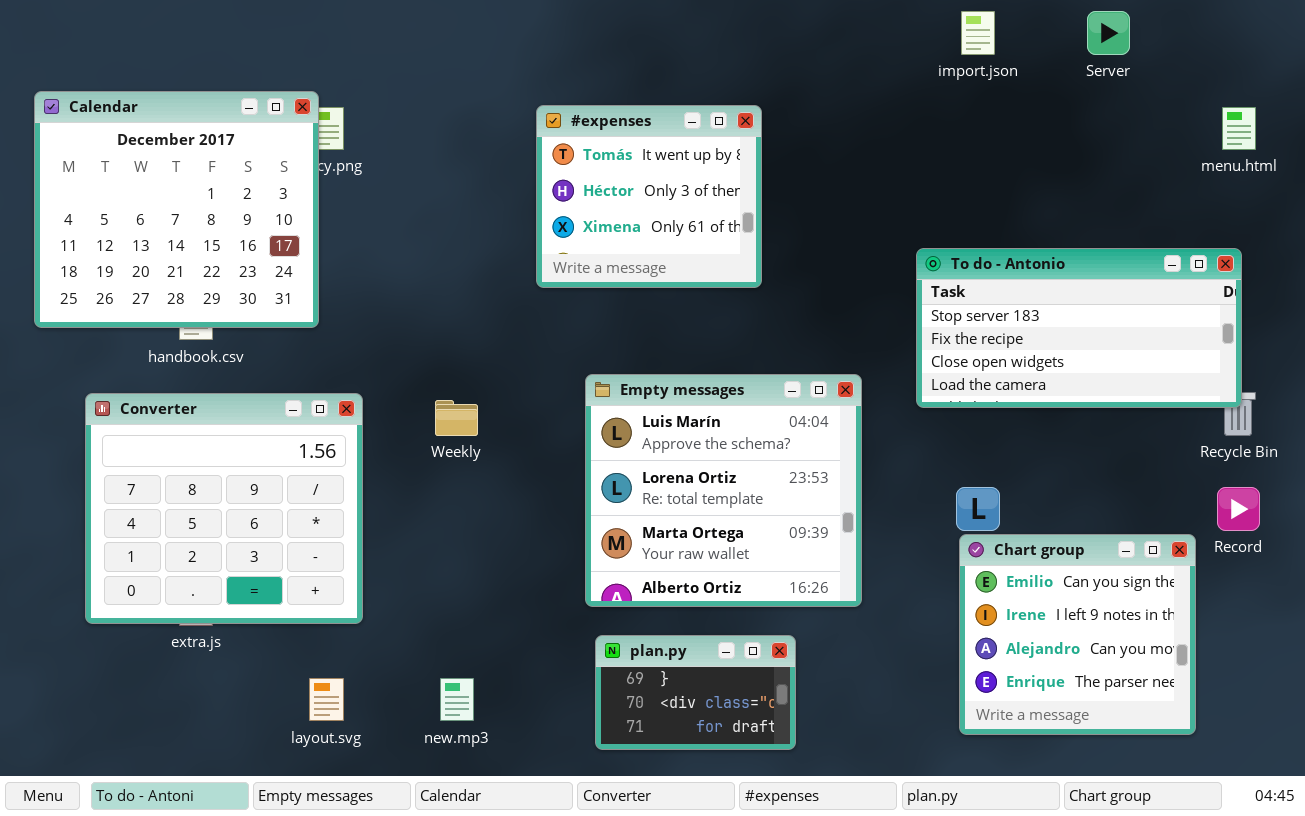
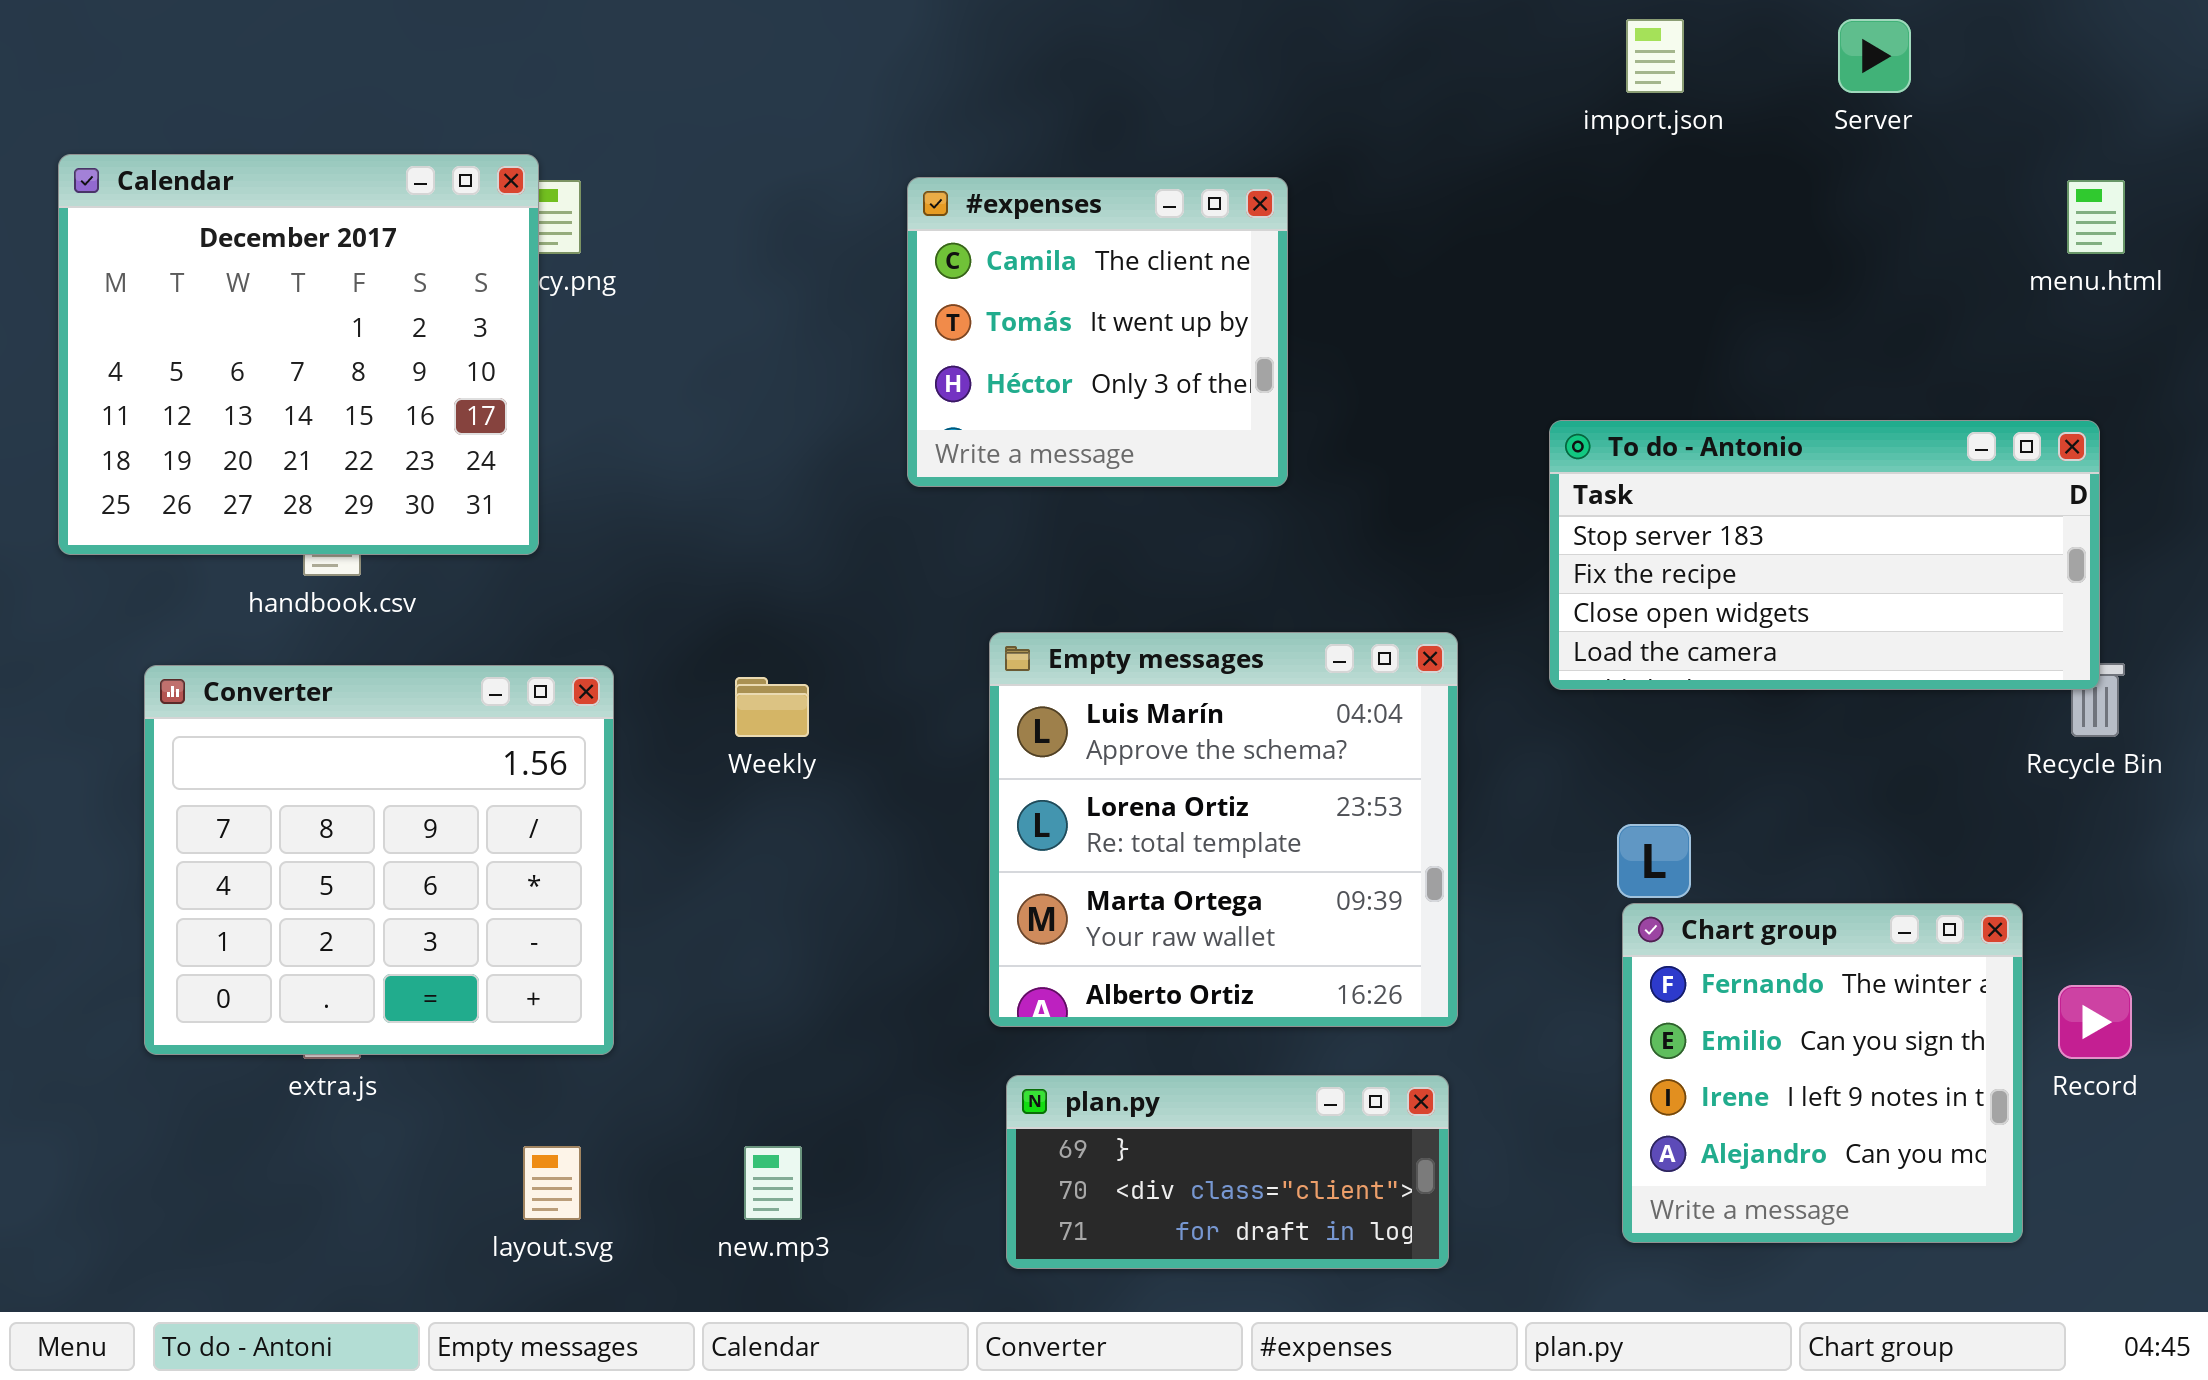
#expenses: [536,105,762,288] -> [907,177,1288,487], scrolled up 1 row
Record: [1217,487,1260,531] -> [2058,985,2132,1059], moved
Chart group: [959,534,1196,735] -> [1622,903,2023,1243], scrolled up 1 row
plan.py: [595,635,796,750] -> [1006,1075,1449,1269], resized

